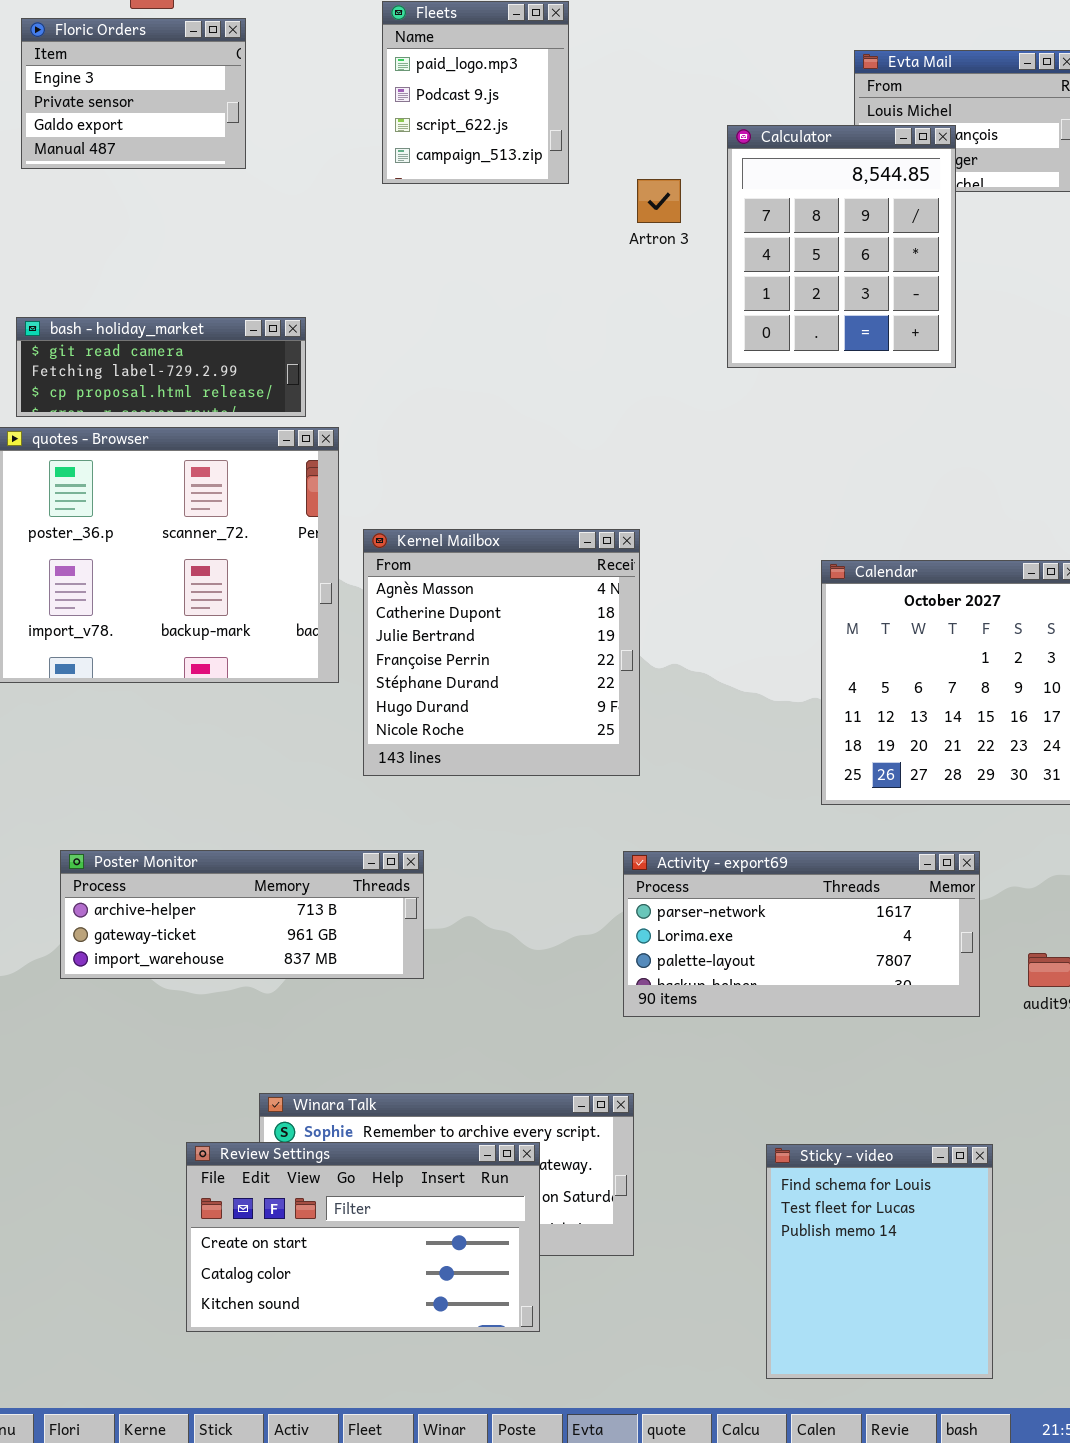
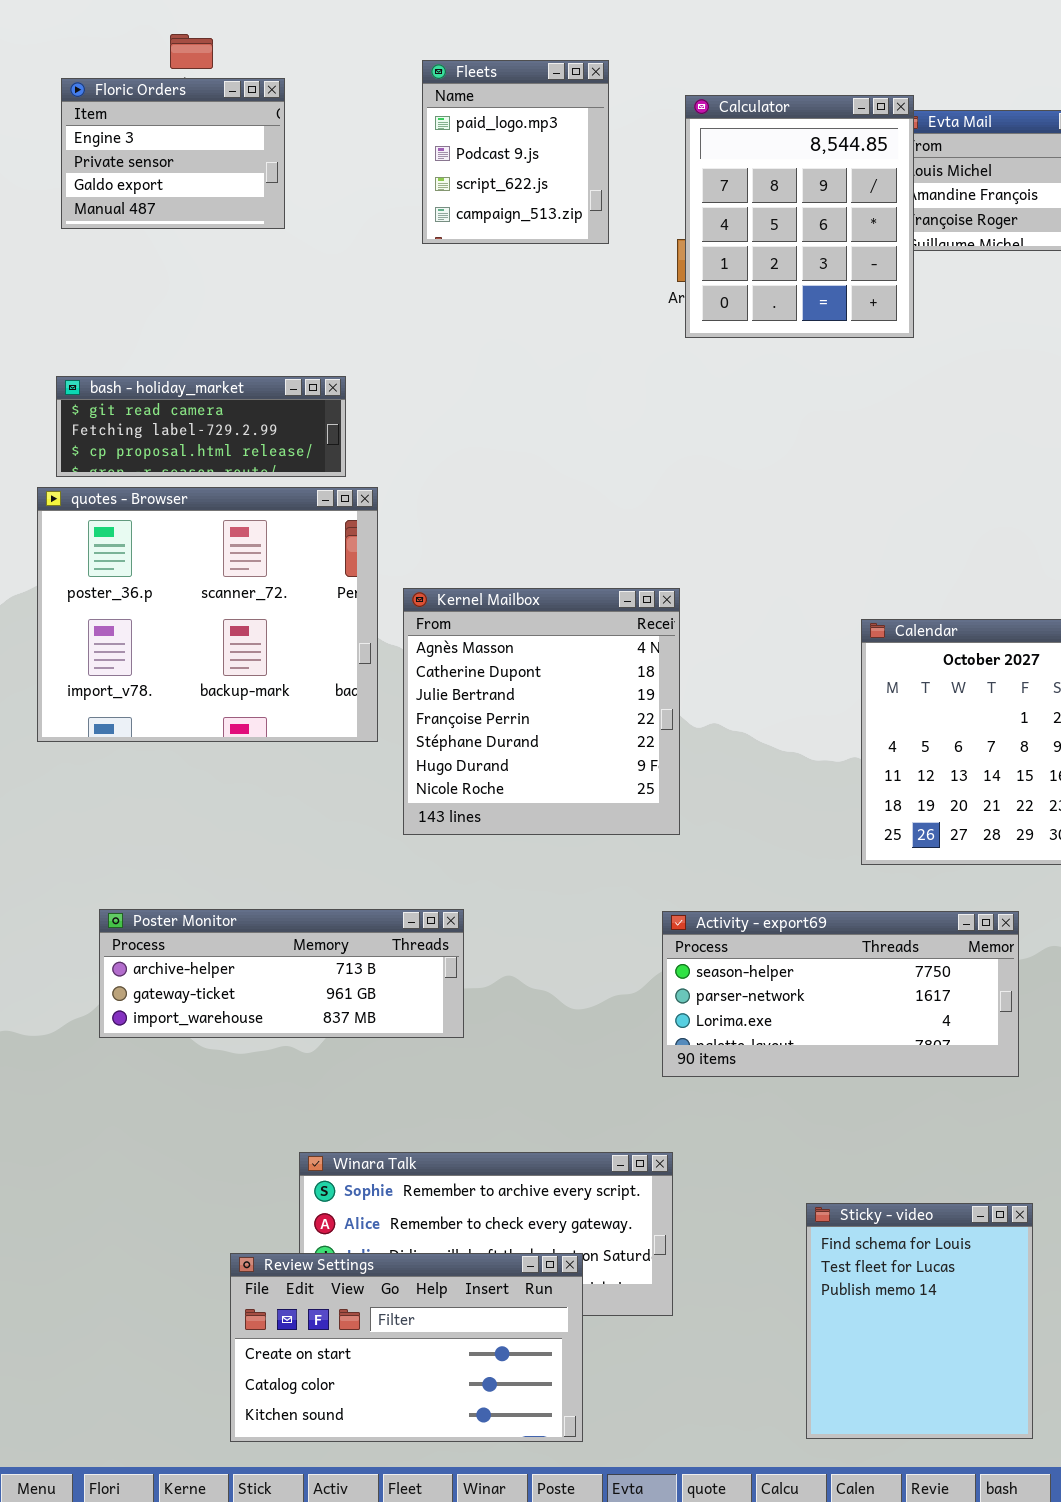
Calculator: [727,125,956,368] -> [685,95,914,338], moved
Activity - export69: [623,851,980,1017] -> [662,911,1019,1077], scrolled up 1 row
Review Settings: [186,1142,540,1332] -> [230,1253,583,1442], moved

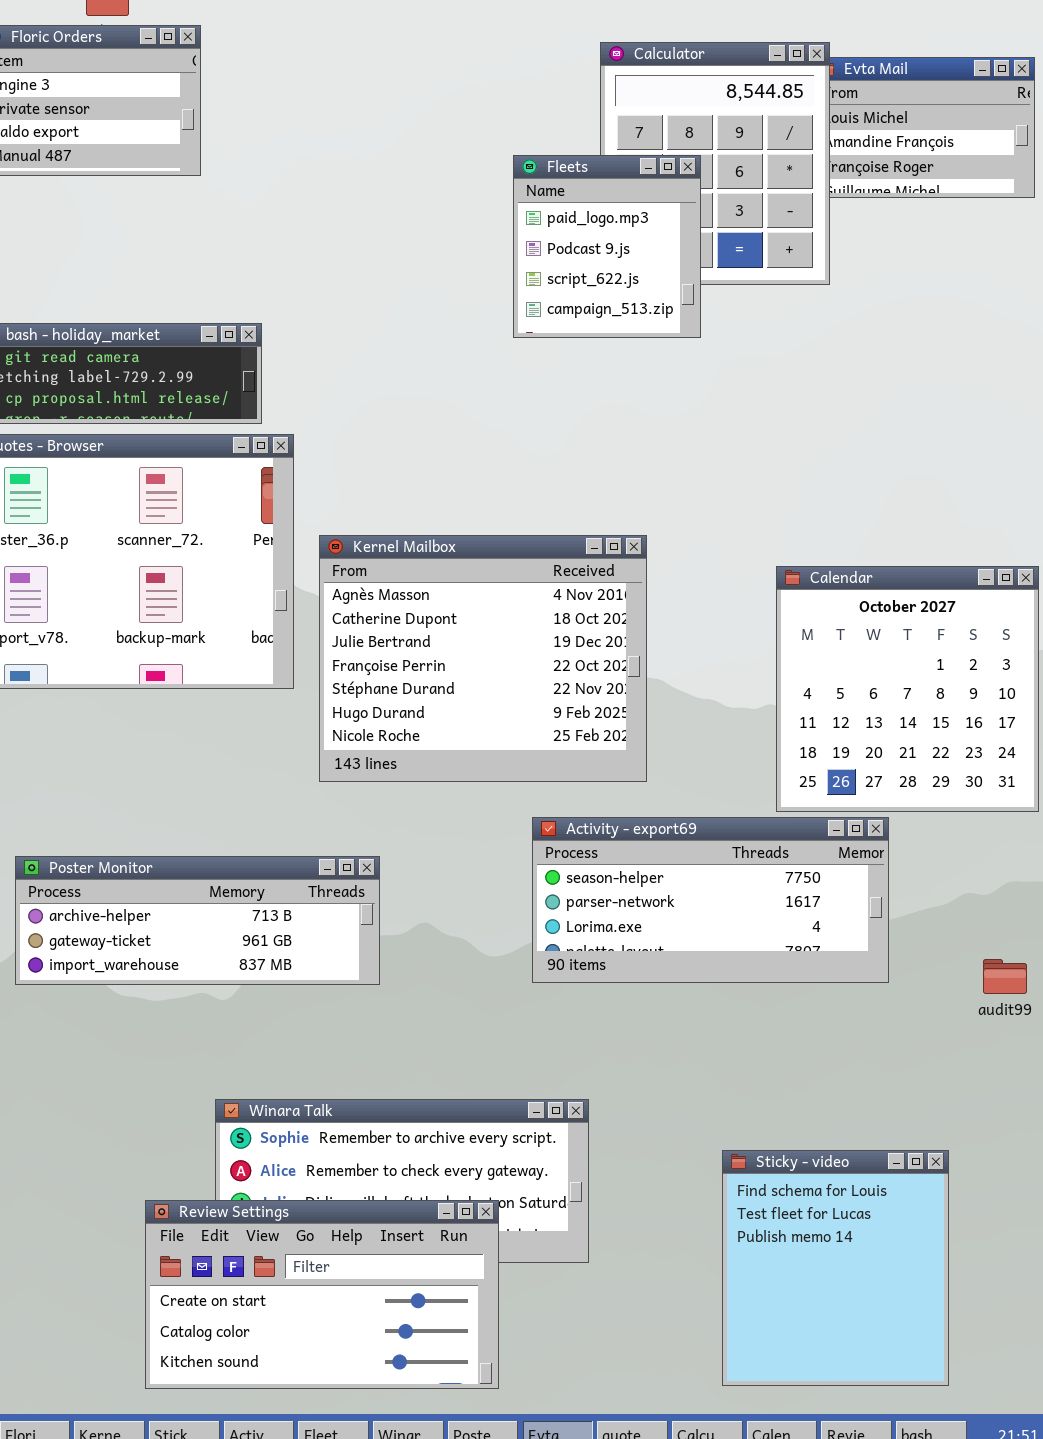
Fleets: [422,60,609,244] -> [513,155,701,338], moved
Kernel Mailbox: [403,588,680,835] -> [319,535,647,782], resized
Activity - export69: [662,911,1019,1077] -> [532,817,889,983], moved

